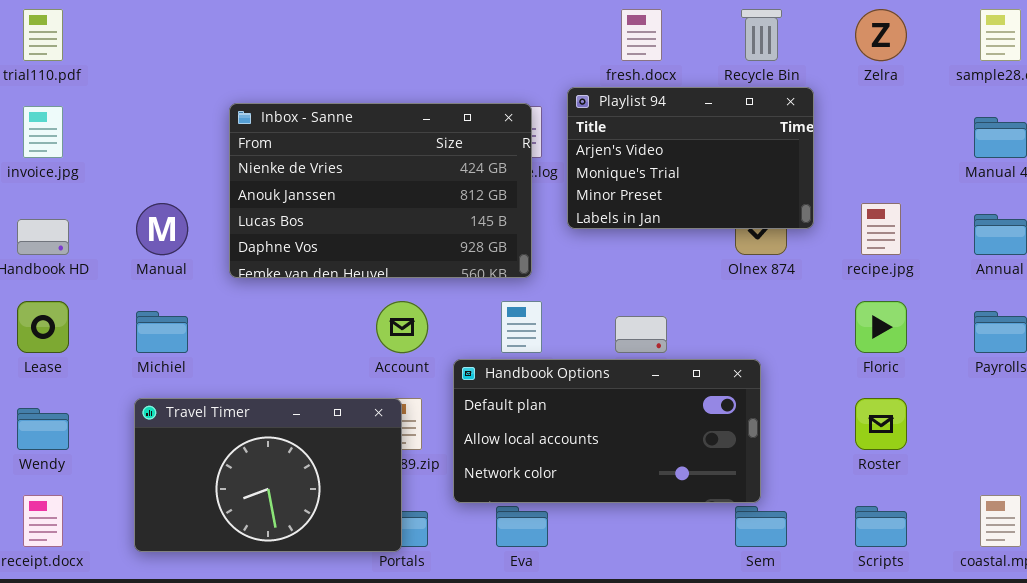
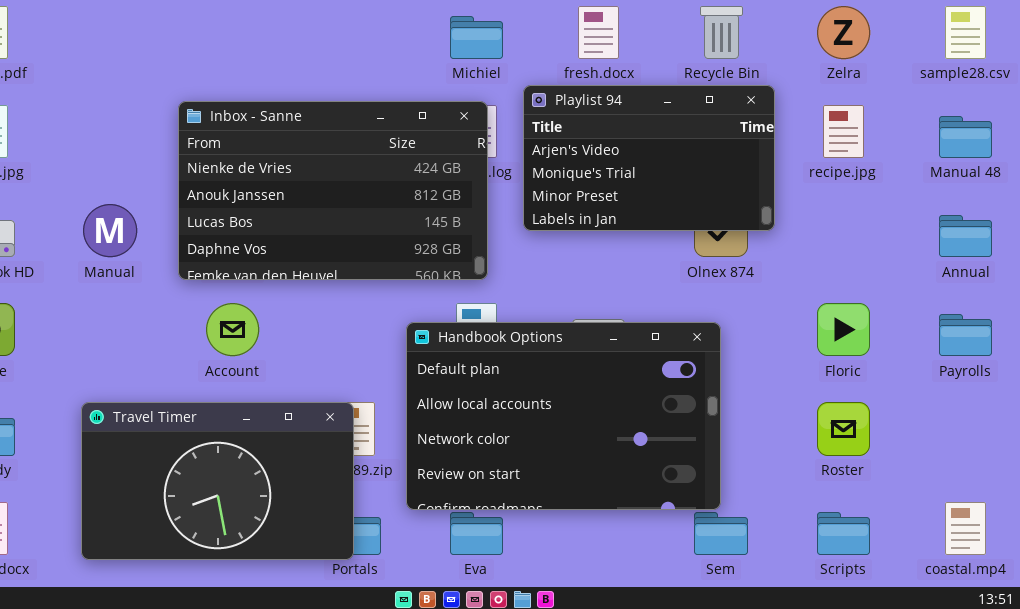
recipe.jpg: [861,203,901,255] -> [823,105,864,158], moved
Account: [376,301,428,353] -> [206,303,259,356], moved
Michiel: [136,311,188,353] -> [450,16,503,59], moved
Handbook Options: [453,359,761,503] -> [406,322,721,510], resized

